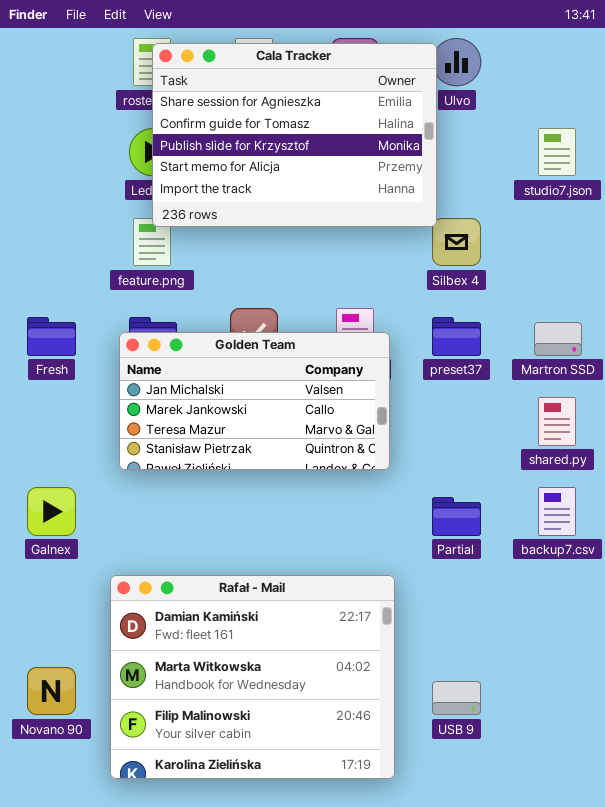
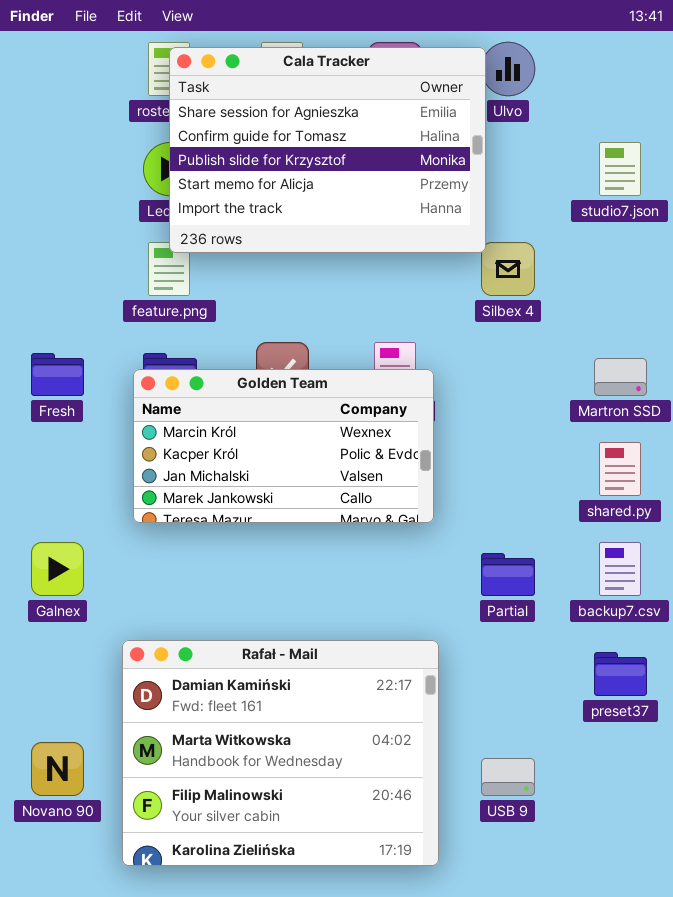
preset37: [432,317,481,356] -> [594,652,647,696], moved
Golden Team: [119,332,390,470] -> [133,369,434,523], scrolled up 2 rows

